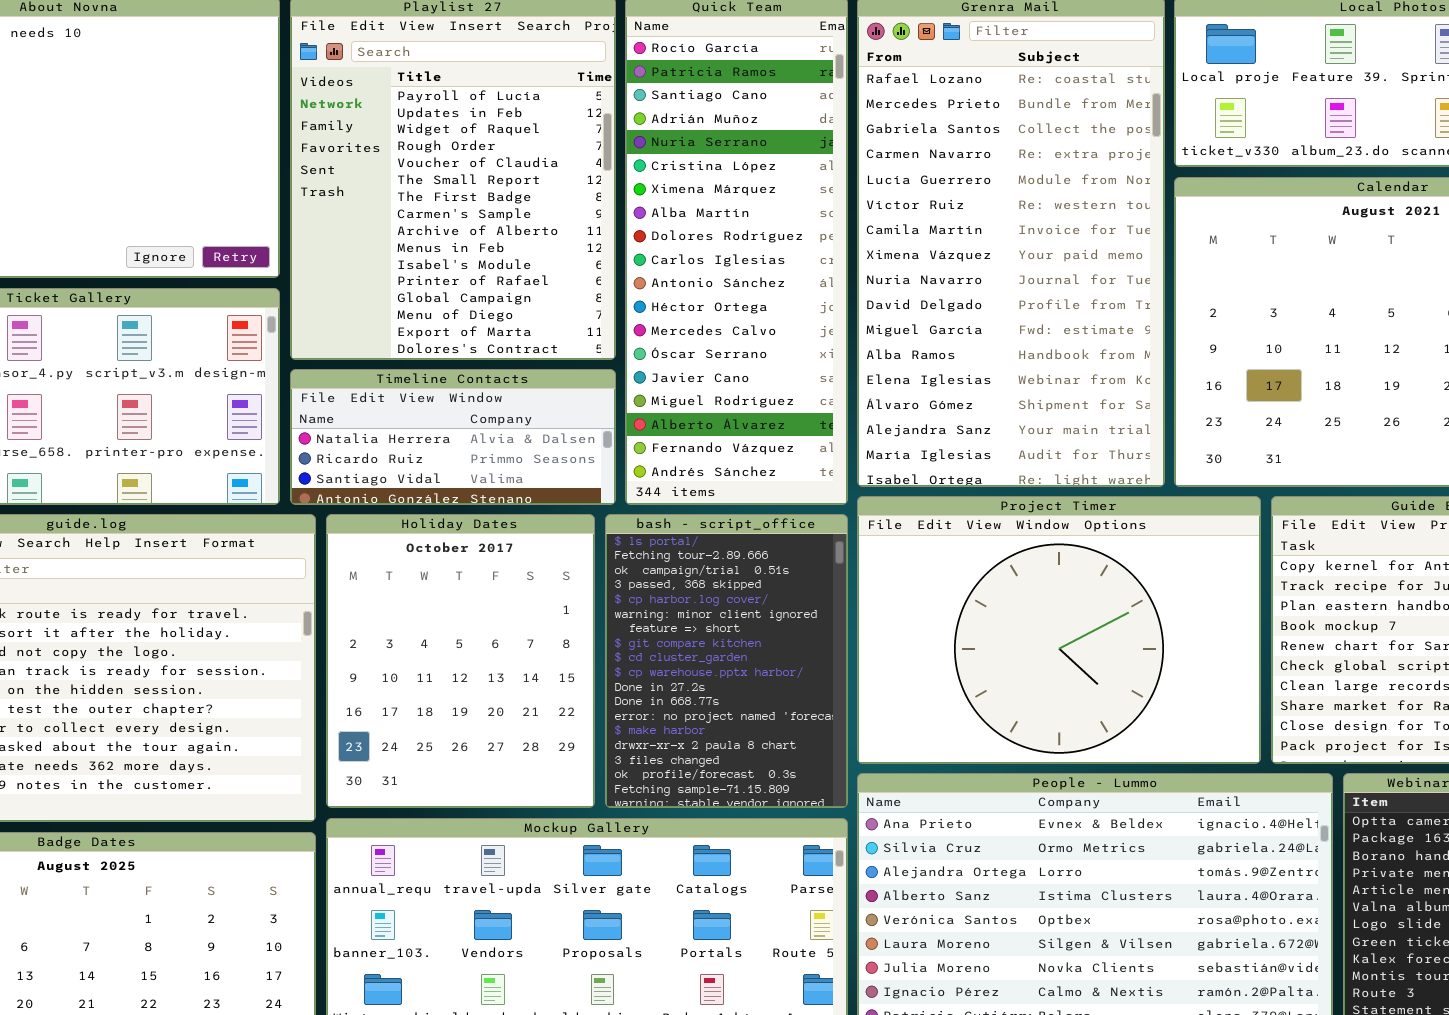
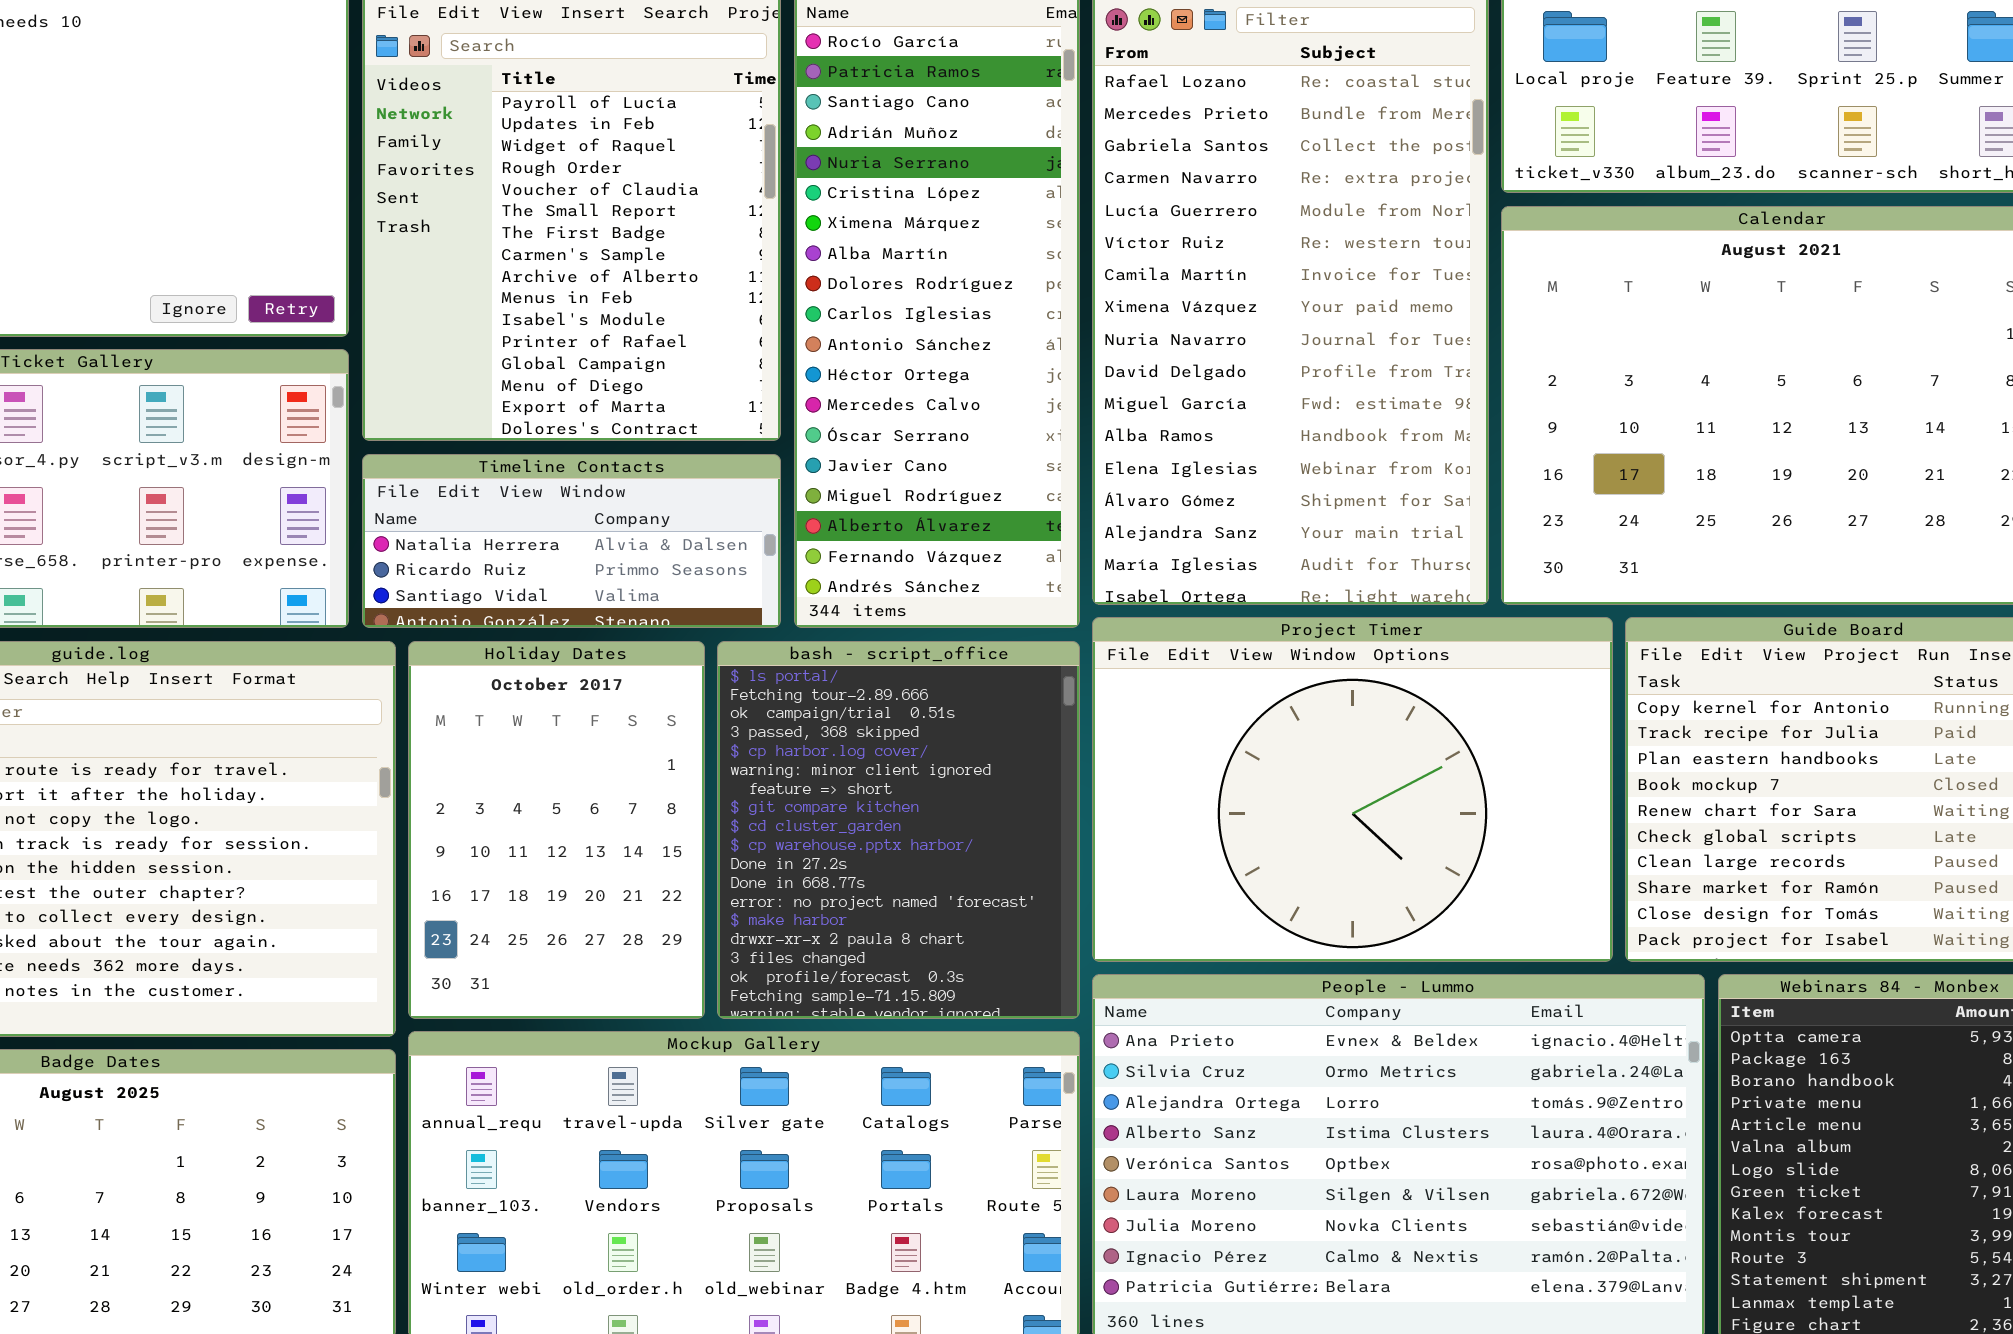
Holiday Dates: [326,514,595,808] -> [408,641,705,1019], resized
bash - script_office: [605,514,848,808] -> [717,641,1080,1019], resized

